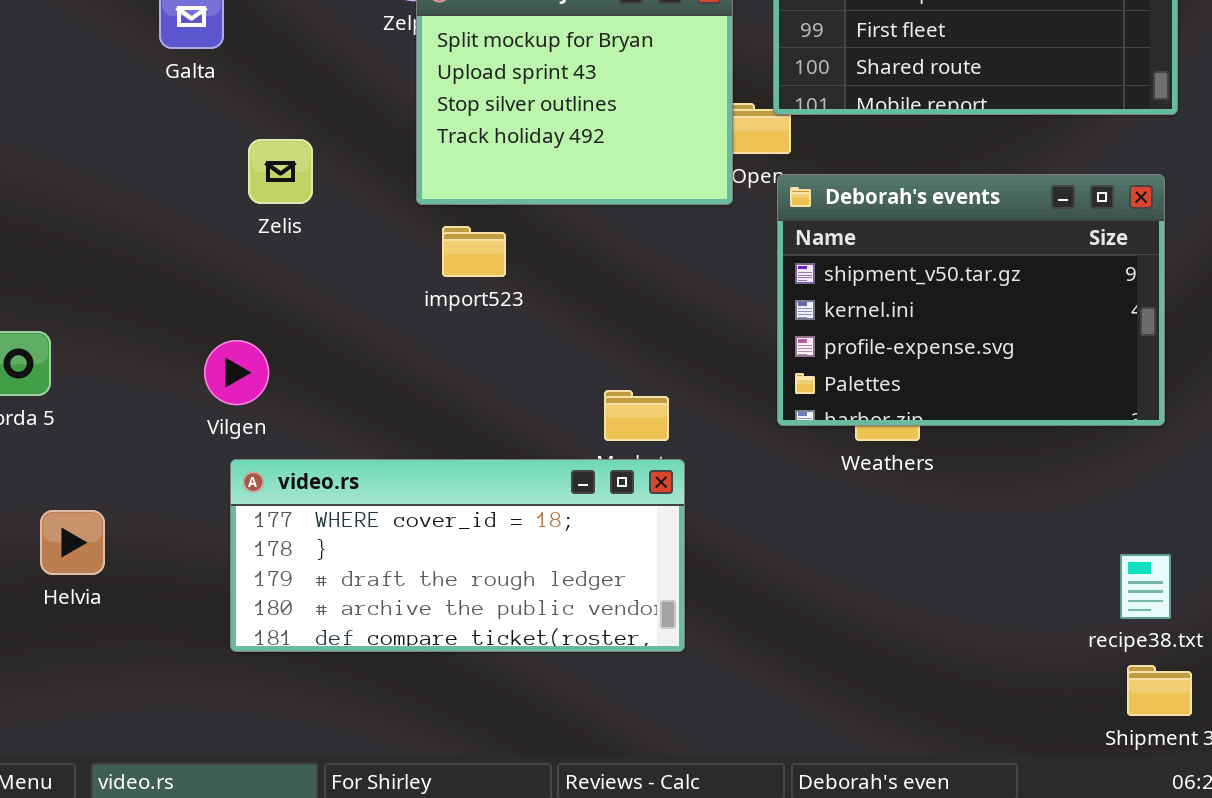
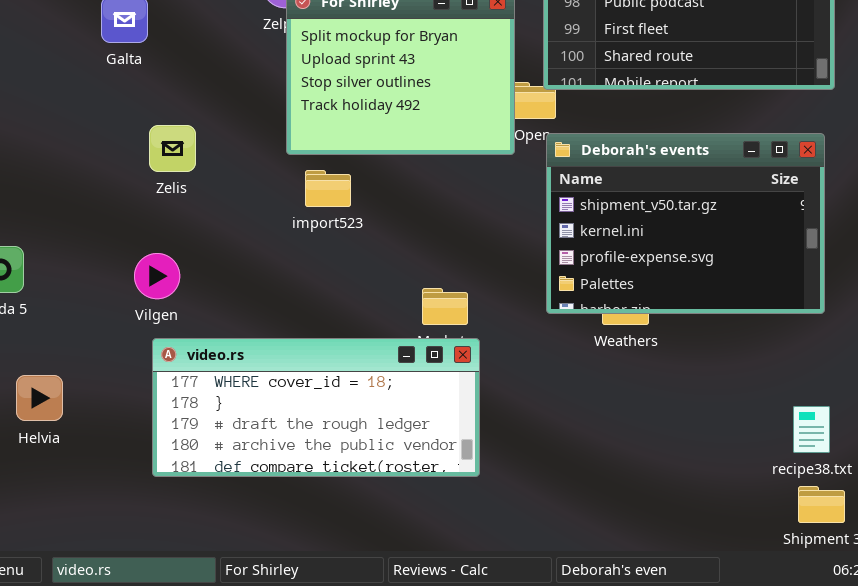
Zelis: [248,139,313,204] -> [149,125,196,172], moved

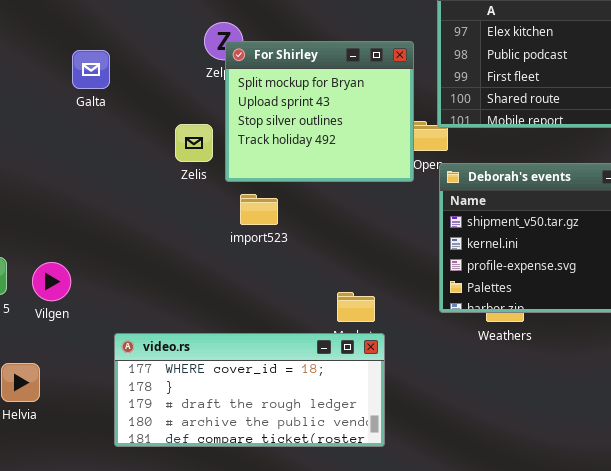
Zelis: [149,125,196,172] -> [175,124,213,162], moved
Vilgen: [134,253,180,299] -> [32,262,71,301], moved

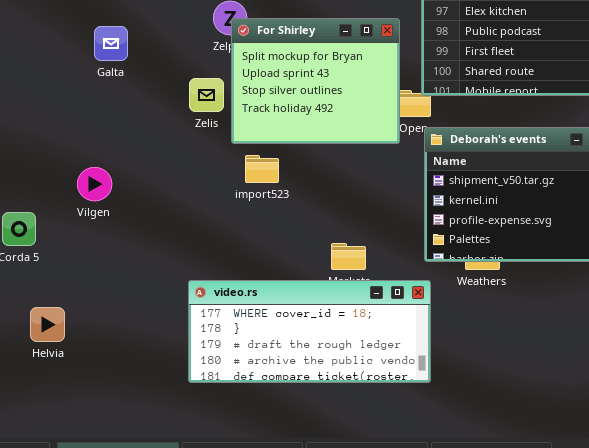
Zelis: [175,124,213,162] -> [189,78,224,112], moved
Vilgen: [32,262,71,301] -> [77,167,112,201], moved
video.rs: [114,333,385,447] -> [188,280,431,383], moved

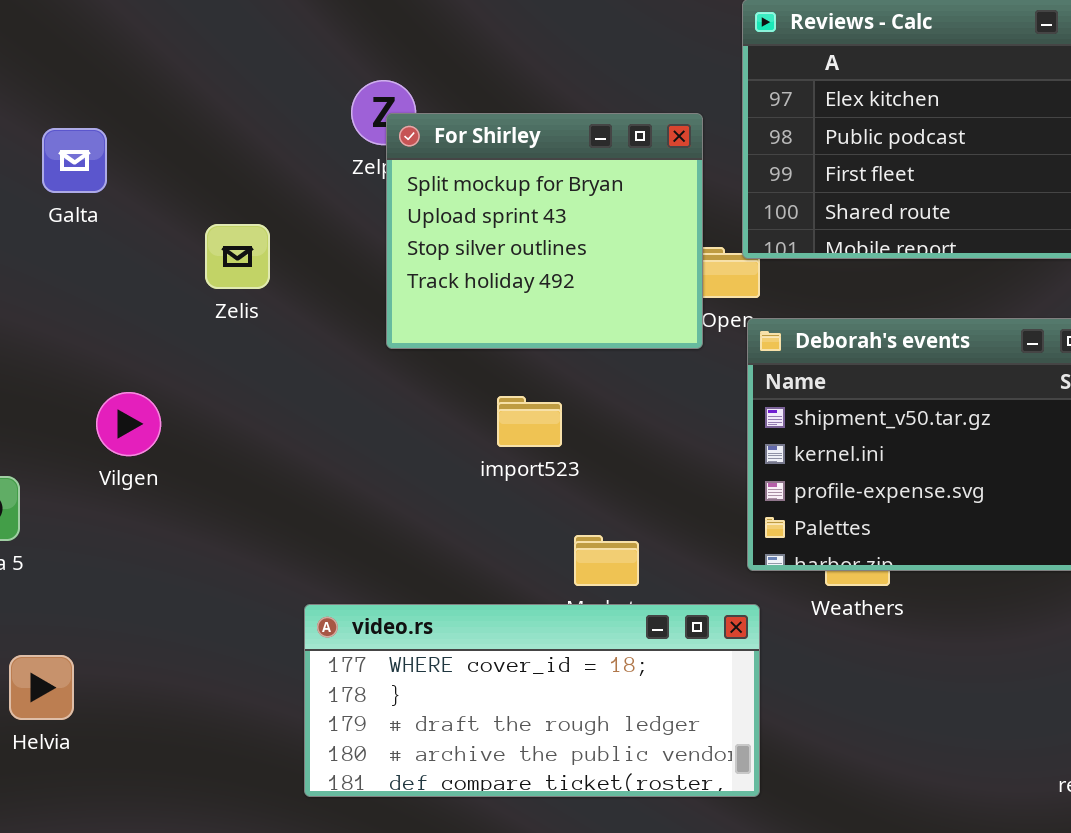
Galta: [94,26,128,61] -> [42,128,107,193], moved
Zelis: [189,78,224,112] -> [205,224,270,289], moved
import523: [245,155,279,183] -> [497,396,562,447], moved

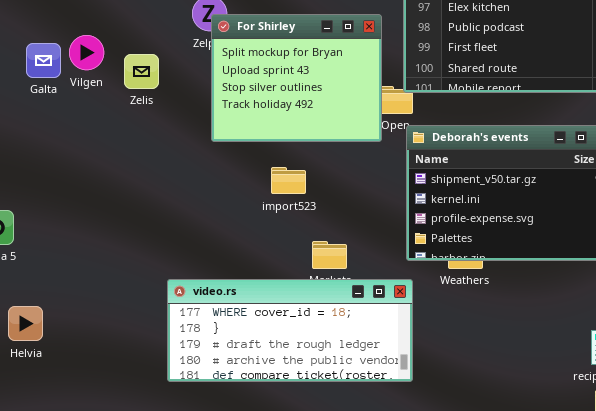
Galta: [42,128,107,193] -> [26,43,61,78], moved
Zelis: [205,224,270,289] -> [124,54,159,89], moved
Vilgen: [96,392,161,456] -> [69,35,104,70], moved

